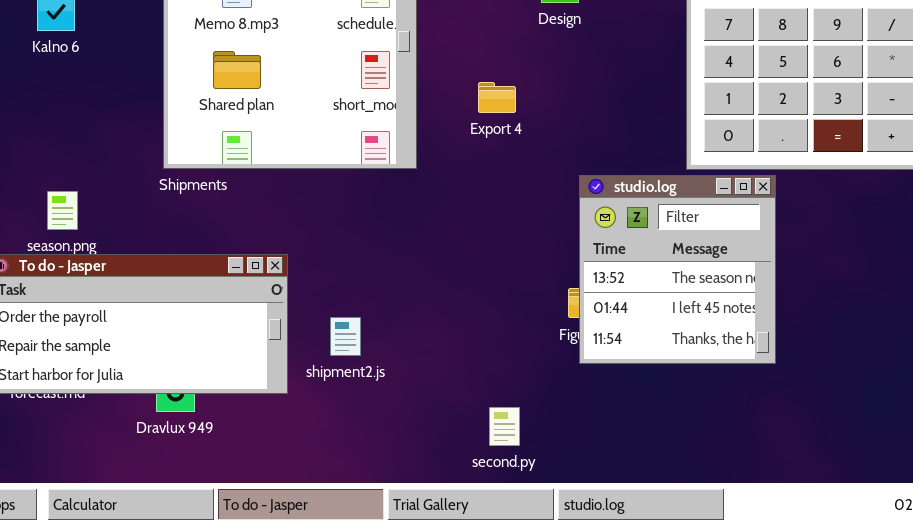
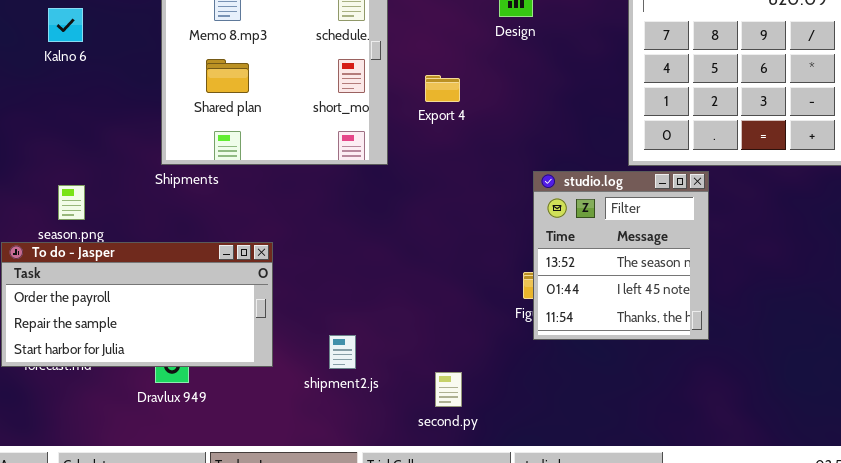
Export 4: [478,82,516,113] -> [425,75,460,102], moved
shipment2.js: [330,317,361,356] -> [329,335,356,369], moved
second.py: [489,407,520,446] -> [435,372,462,407], moved

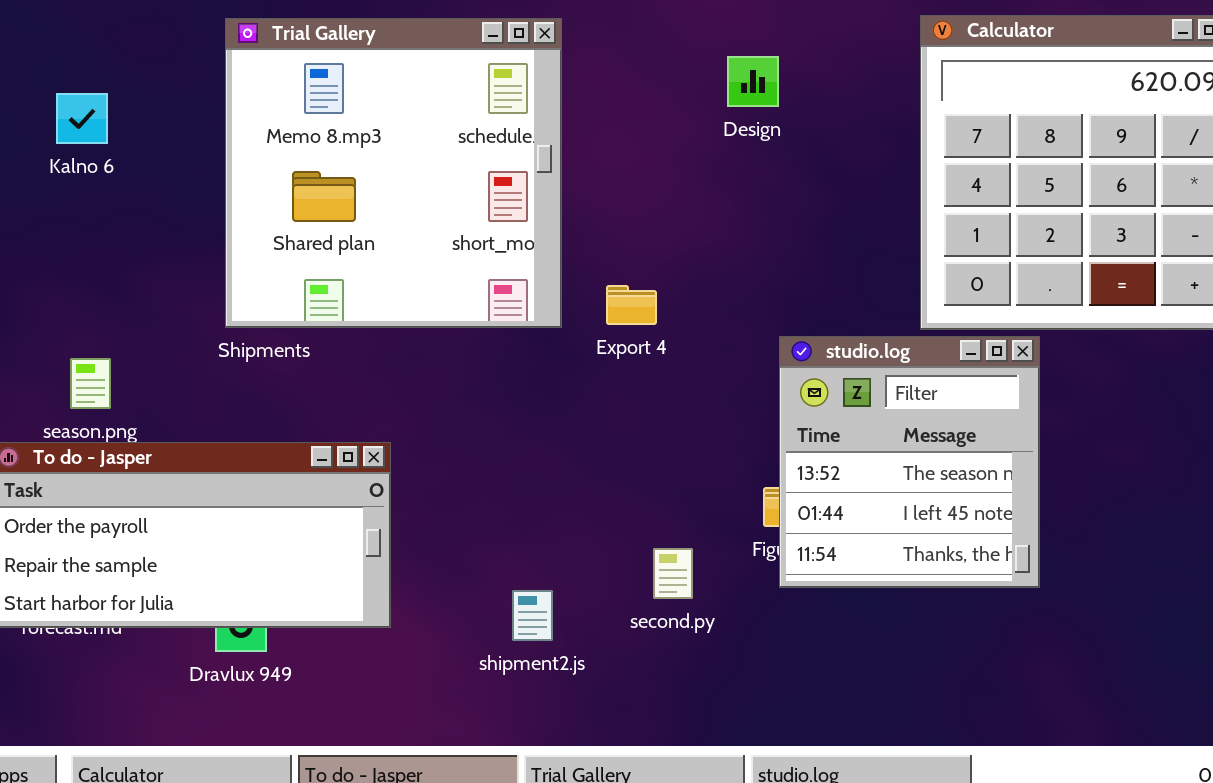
Export 4: [425,75,460,102] -> [606,285,657,325], moved
shipment2.js: [329,335,356,369] -> [512,590,553,641], moved
second.py: [435,372,462,407] -> [653,548,693,599], moved

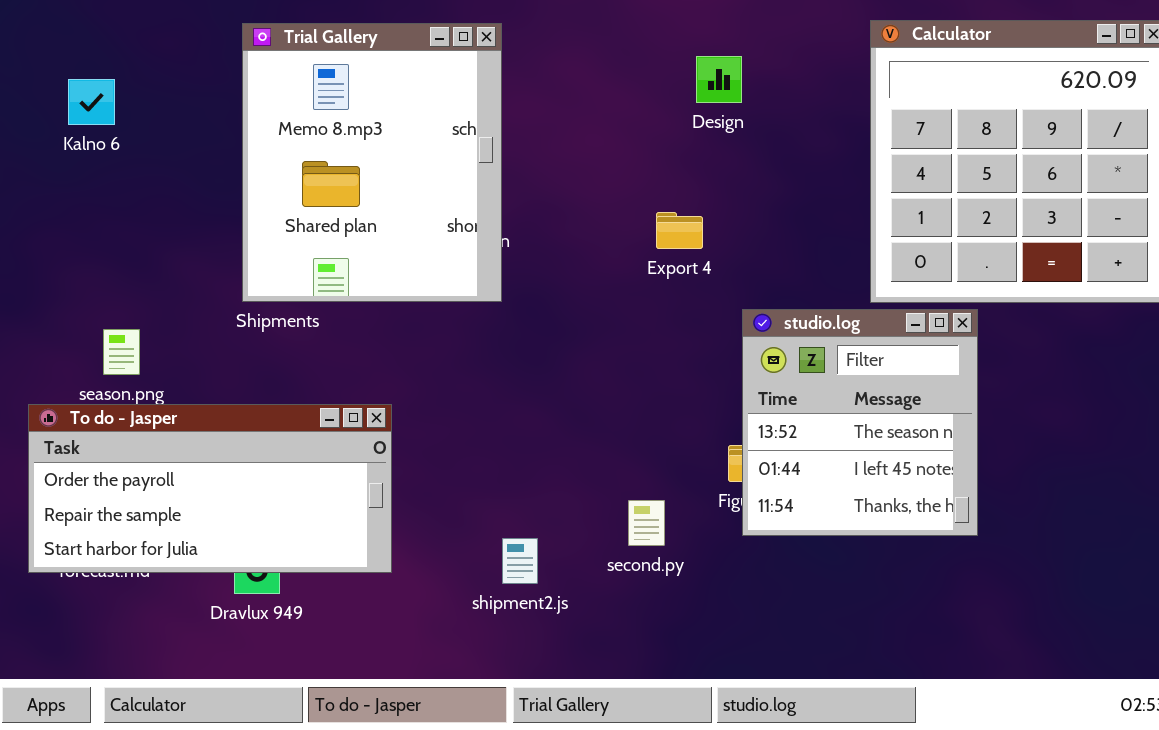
Trial Gallery: [225,18,562,328] -> [242,23,502,302], resized
Kalno 6: [56,93,108,144] -> [68,79,115,125], moved
Export 4: [606,285,657,325] -> [656,212,703,249], moved

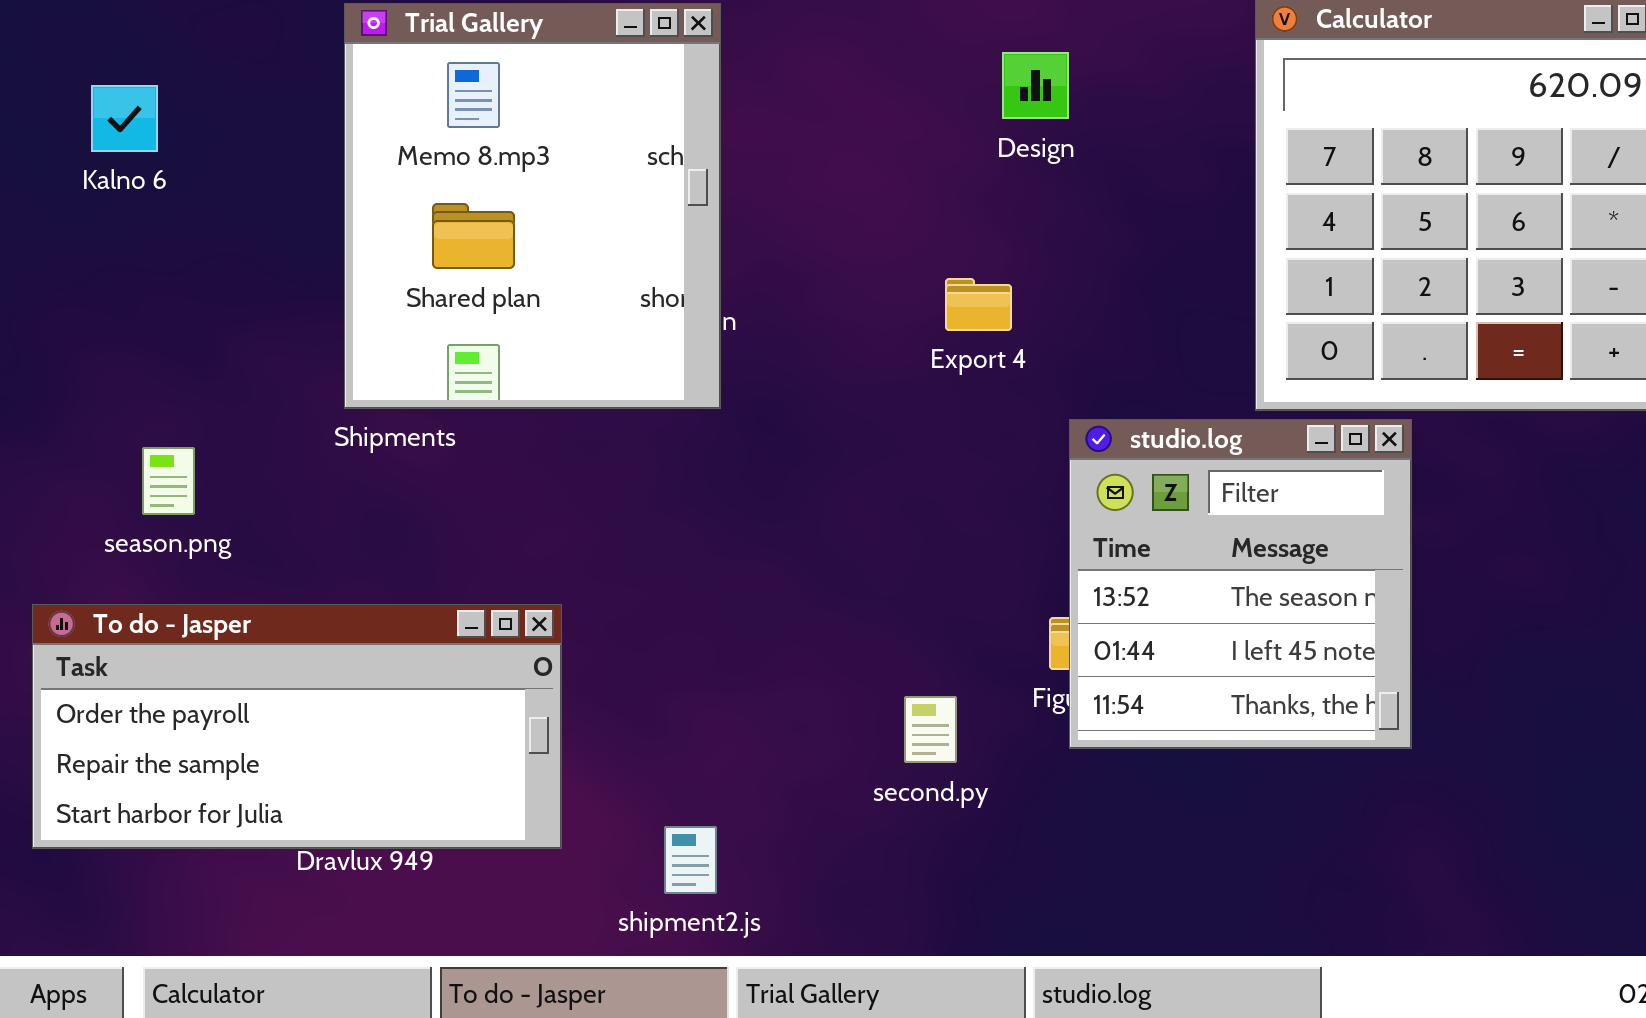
To do - Jasper: [28,404,392,573] -> [32,604,562,849], moved
shipment2.js: [502,538,538,584] -> [664,826,717,894], moved

